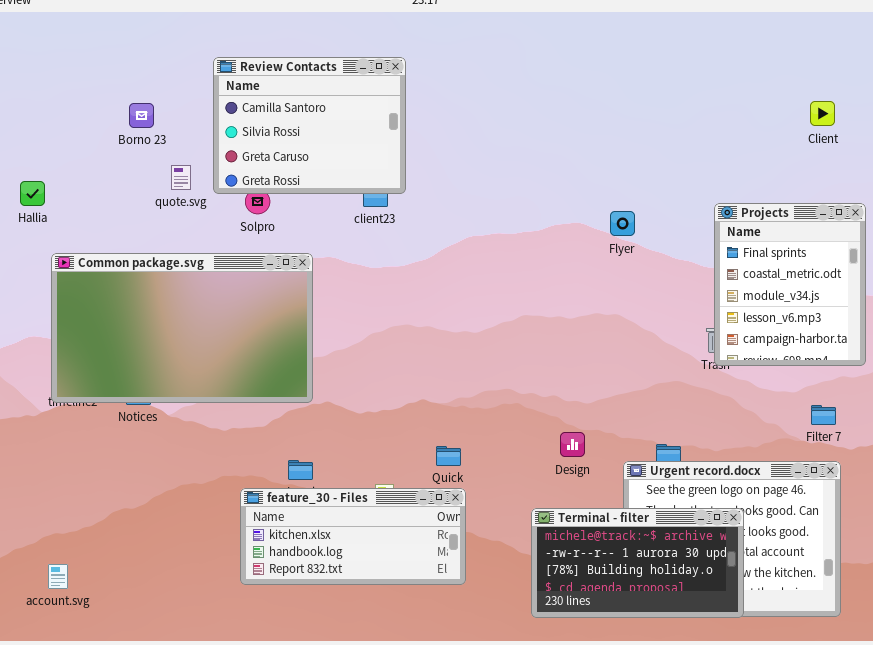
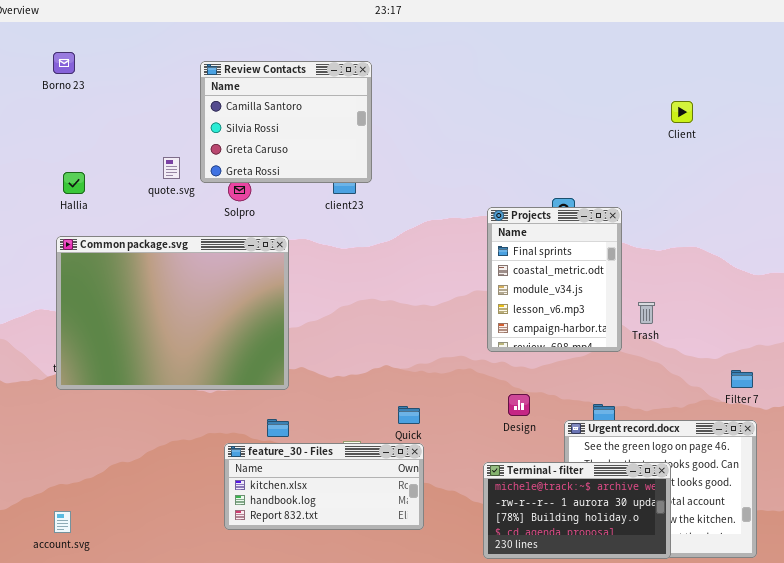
Client: [810,101,835,126] -> [671,101,693,123], moved
Borno 23: [129,103,154,128] -> [53,52,75,74], moved
Hallia: [20,181,45,206] -> [63,172,85,194], moved
Projects: [714,203,866,366] -> [487,207,622,352], moved
Common package.svg: [51,253,313,403] -> [56,236,289,390], resized

